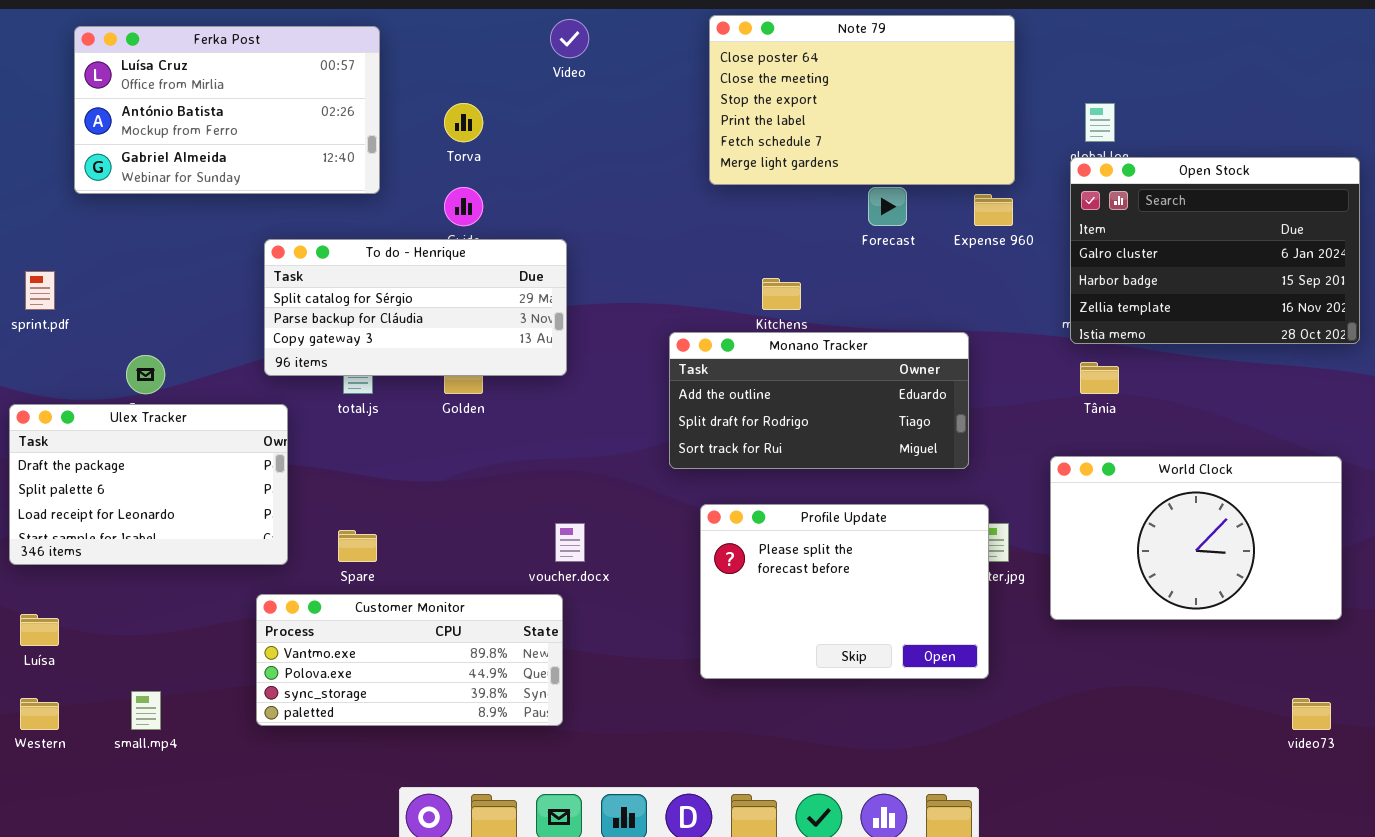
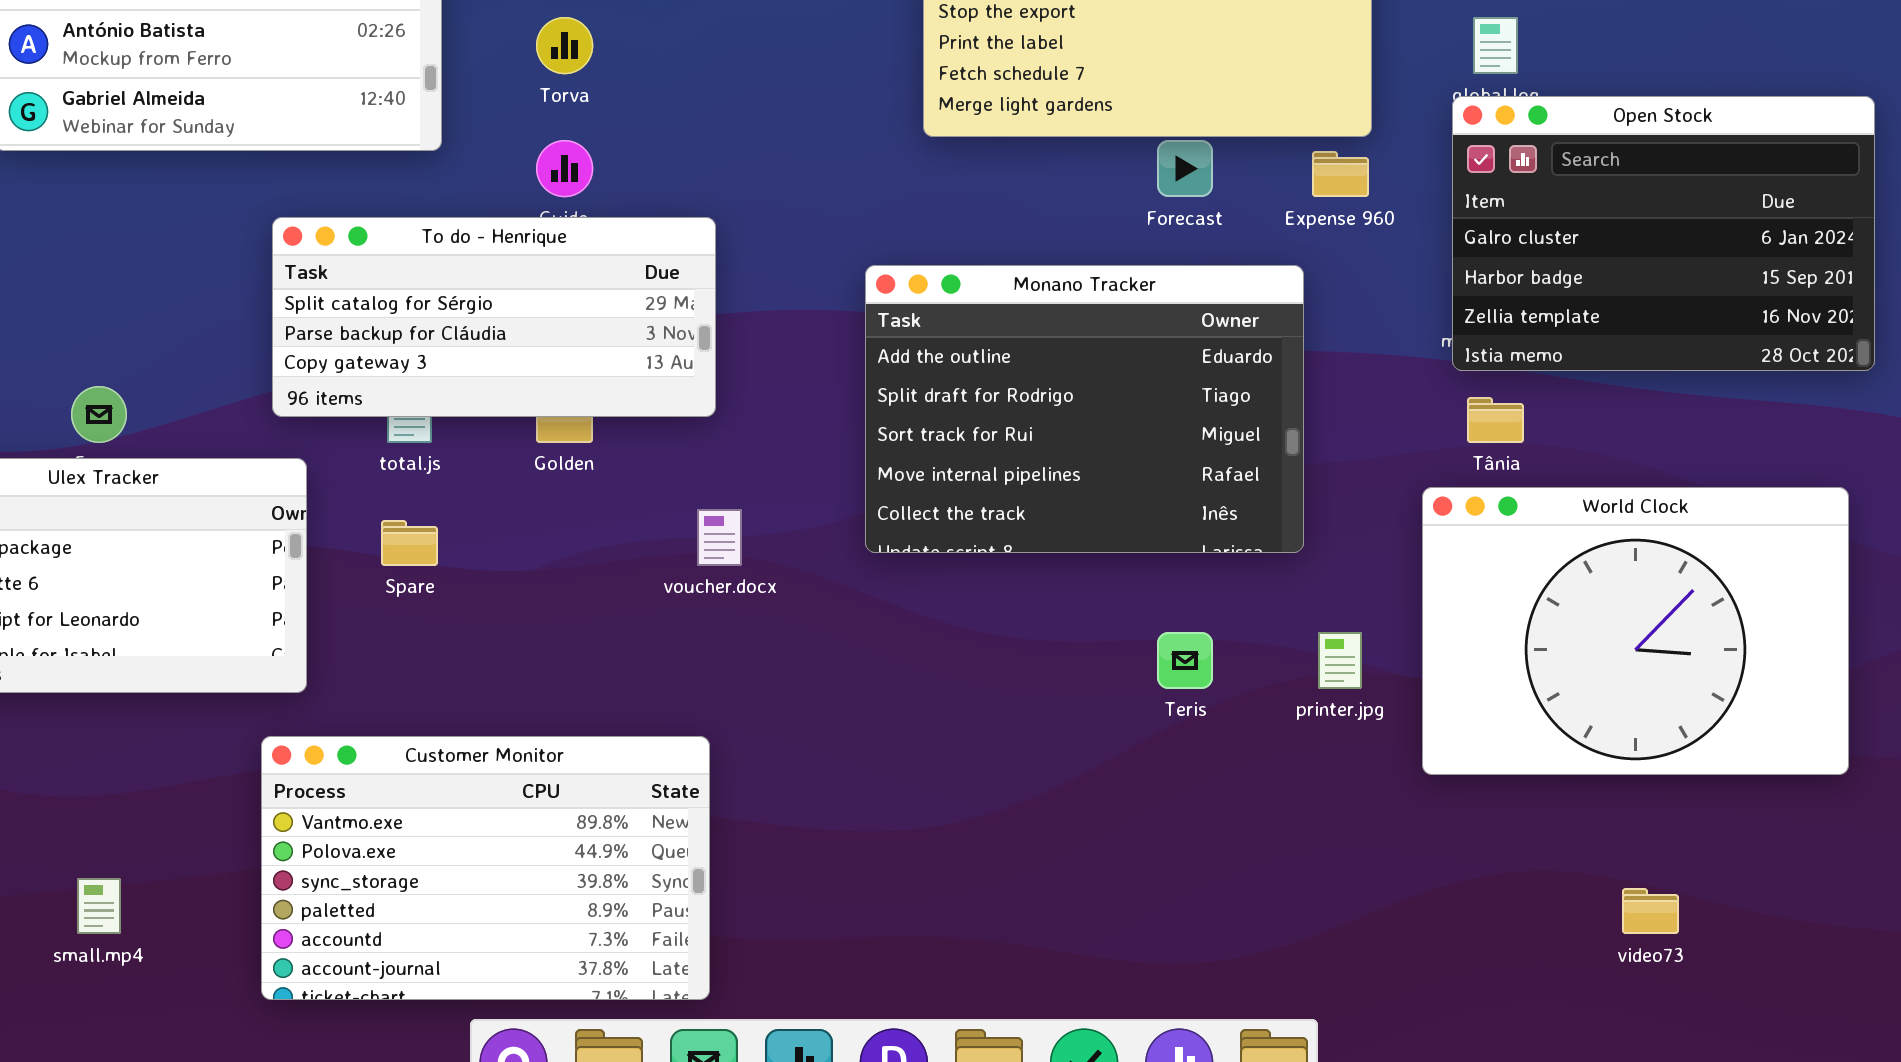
Monano Tracker: [669,332,969,469] -> [865,265,1304,553], resized
World Clock: [1050,456,1342,620] -> [1422,487,1849,775], resized
Profile Update: [700,504,989,679] -> none, closed
voucher.docx: [555,523,585,562] -> [697,509,742,566], moved
Spare: [338,530,377,562] -> [381,520,438,566], moved
Customer Monitor: [256,594,563,726] -> [261,736,710,1000], resized
video73: [1292,698,1331,730] -> [1622,888,1679,934], moved

